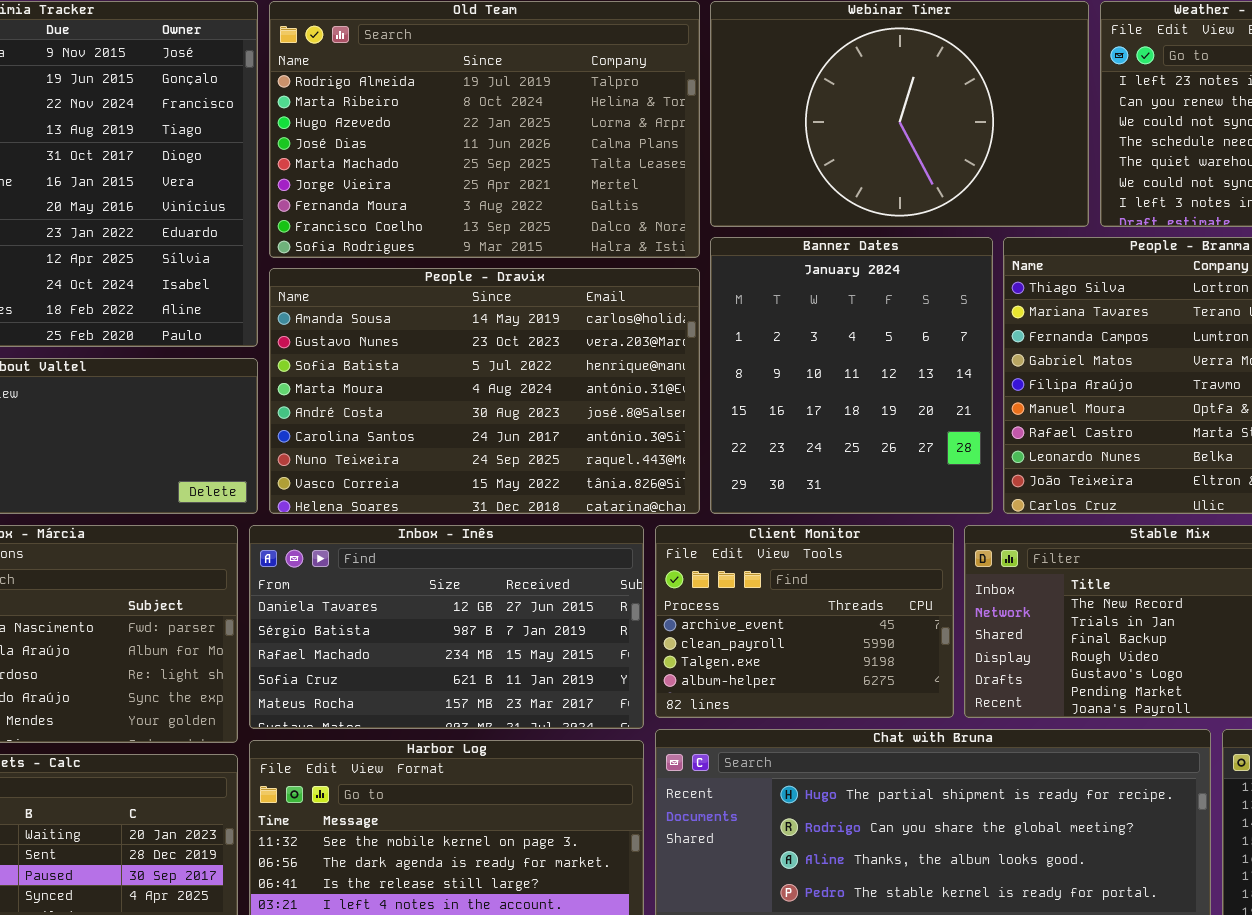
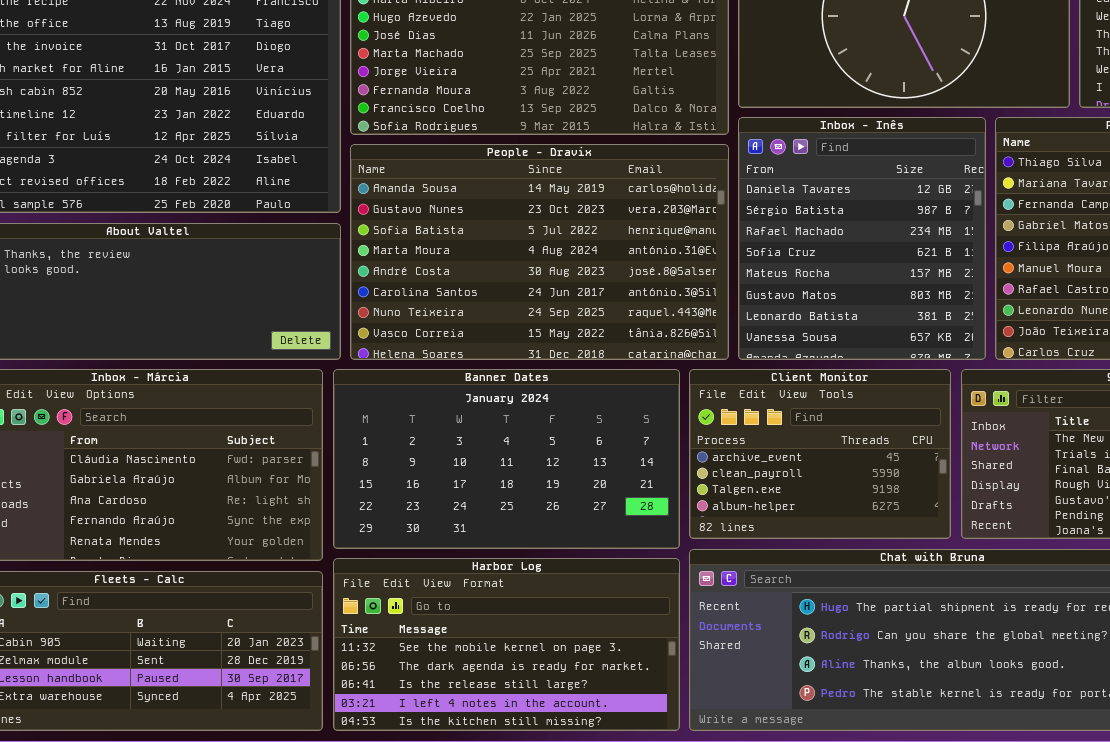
Banner Dates: [710,237,993,514] -> [333,369,680,549], moved, resized
Inbox - Inês: [249,525,644,729] -> [738,117,986,360], moved, resized

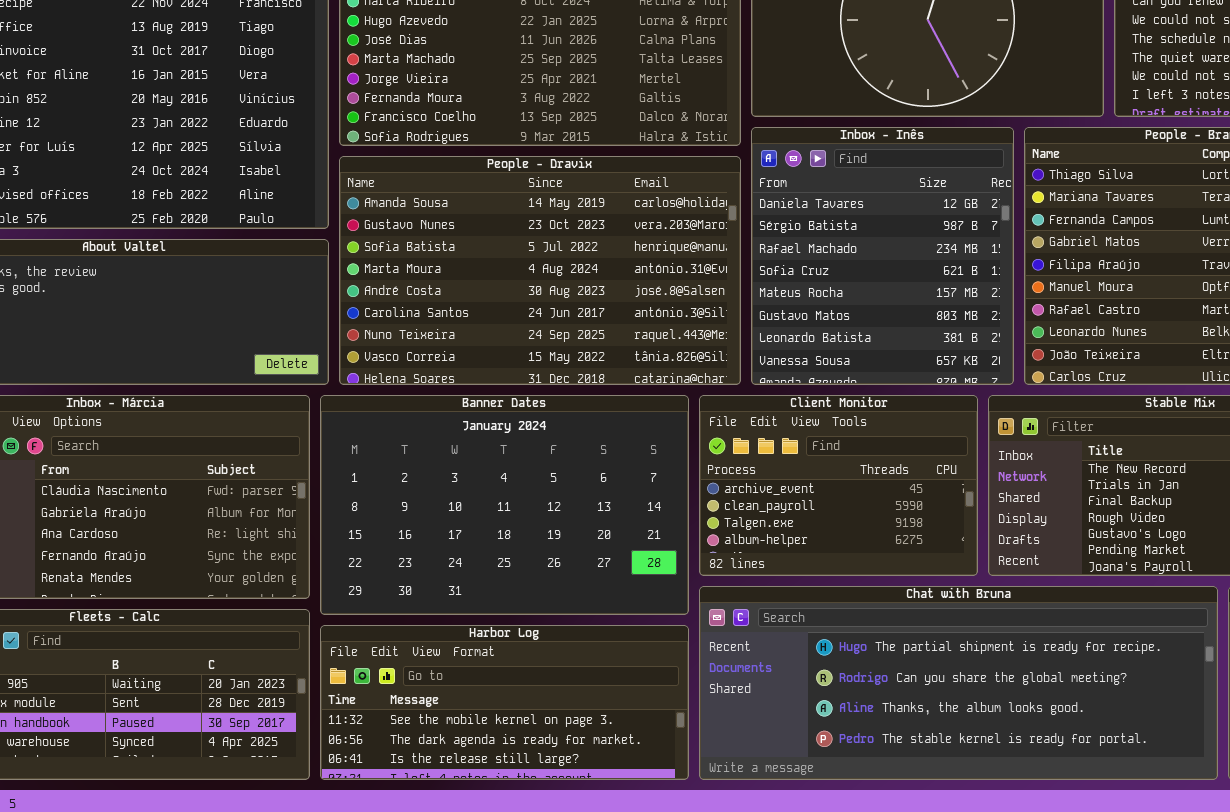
Banner Dates: [333,369,680,549] -> [320,395,689,615], resized
Harbor Log: [333,558,680,731] -> [320,625,689,780], resized

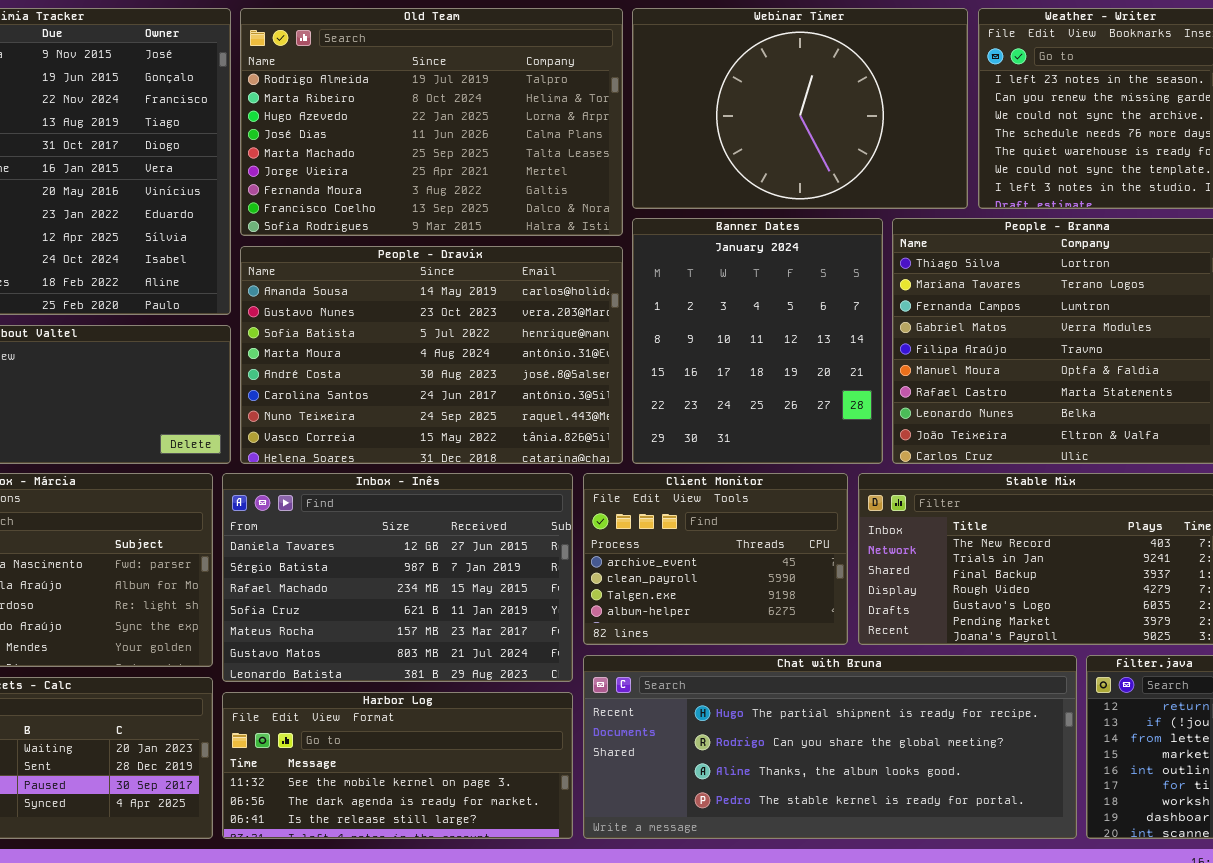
Inbox - Inês: [751,127,1014,385] -> [222,473,573,682], moved, resized
Banner Dates: [320,395,689,615] -> [632,218,883,464], moved, resized

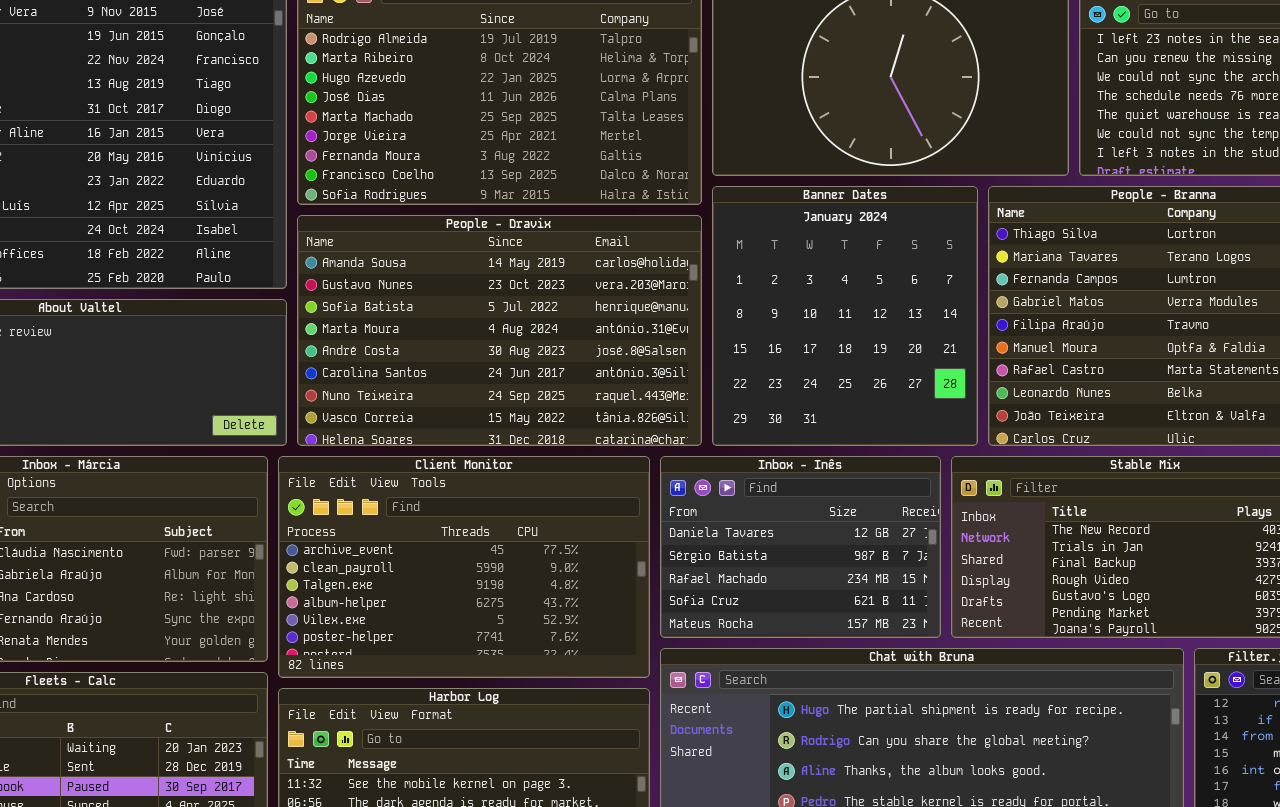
Inbox - Inês: [222,473,573,682] -> [660,456,941,638], moved, resized
Client Monitor: [583,473,848,645] -> [278,456,650,678], moved, resized

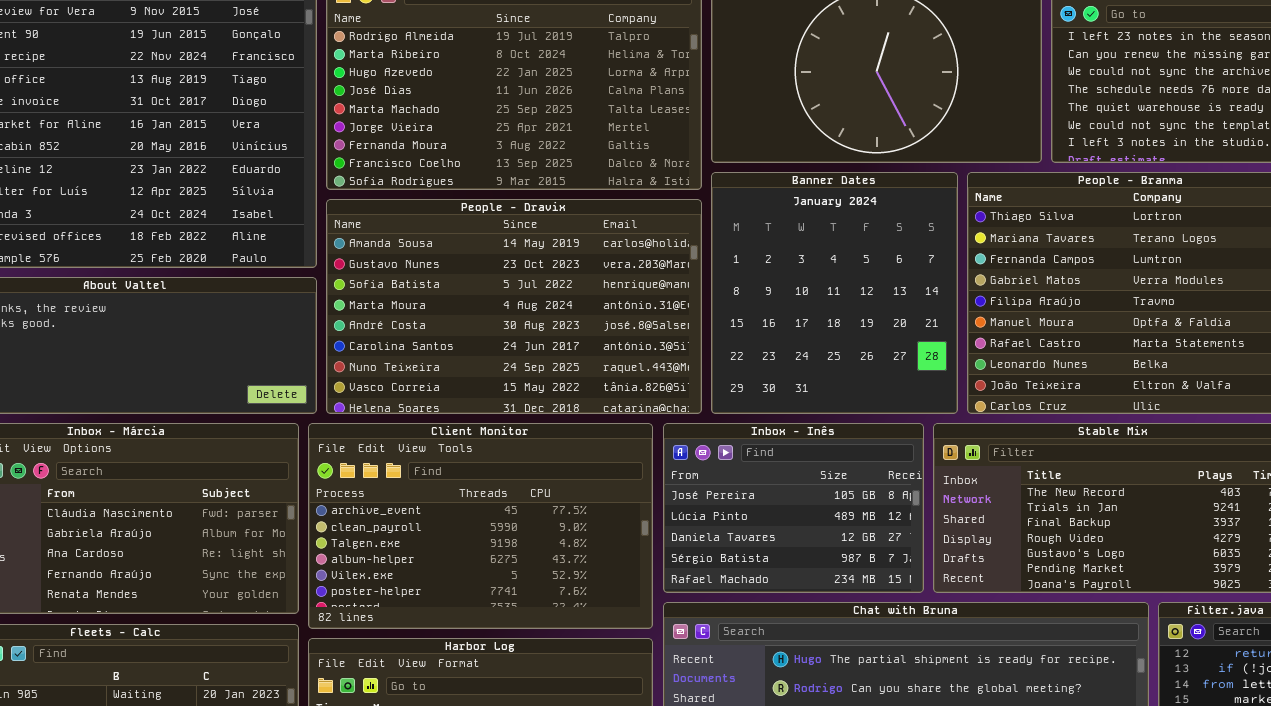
Inbox - Inês: [660,456,941,638] -> [663,423,924,593], scrolled up 2 rows

